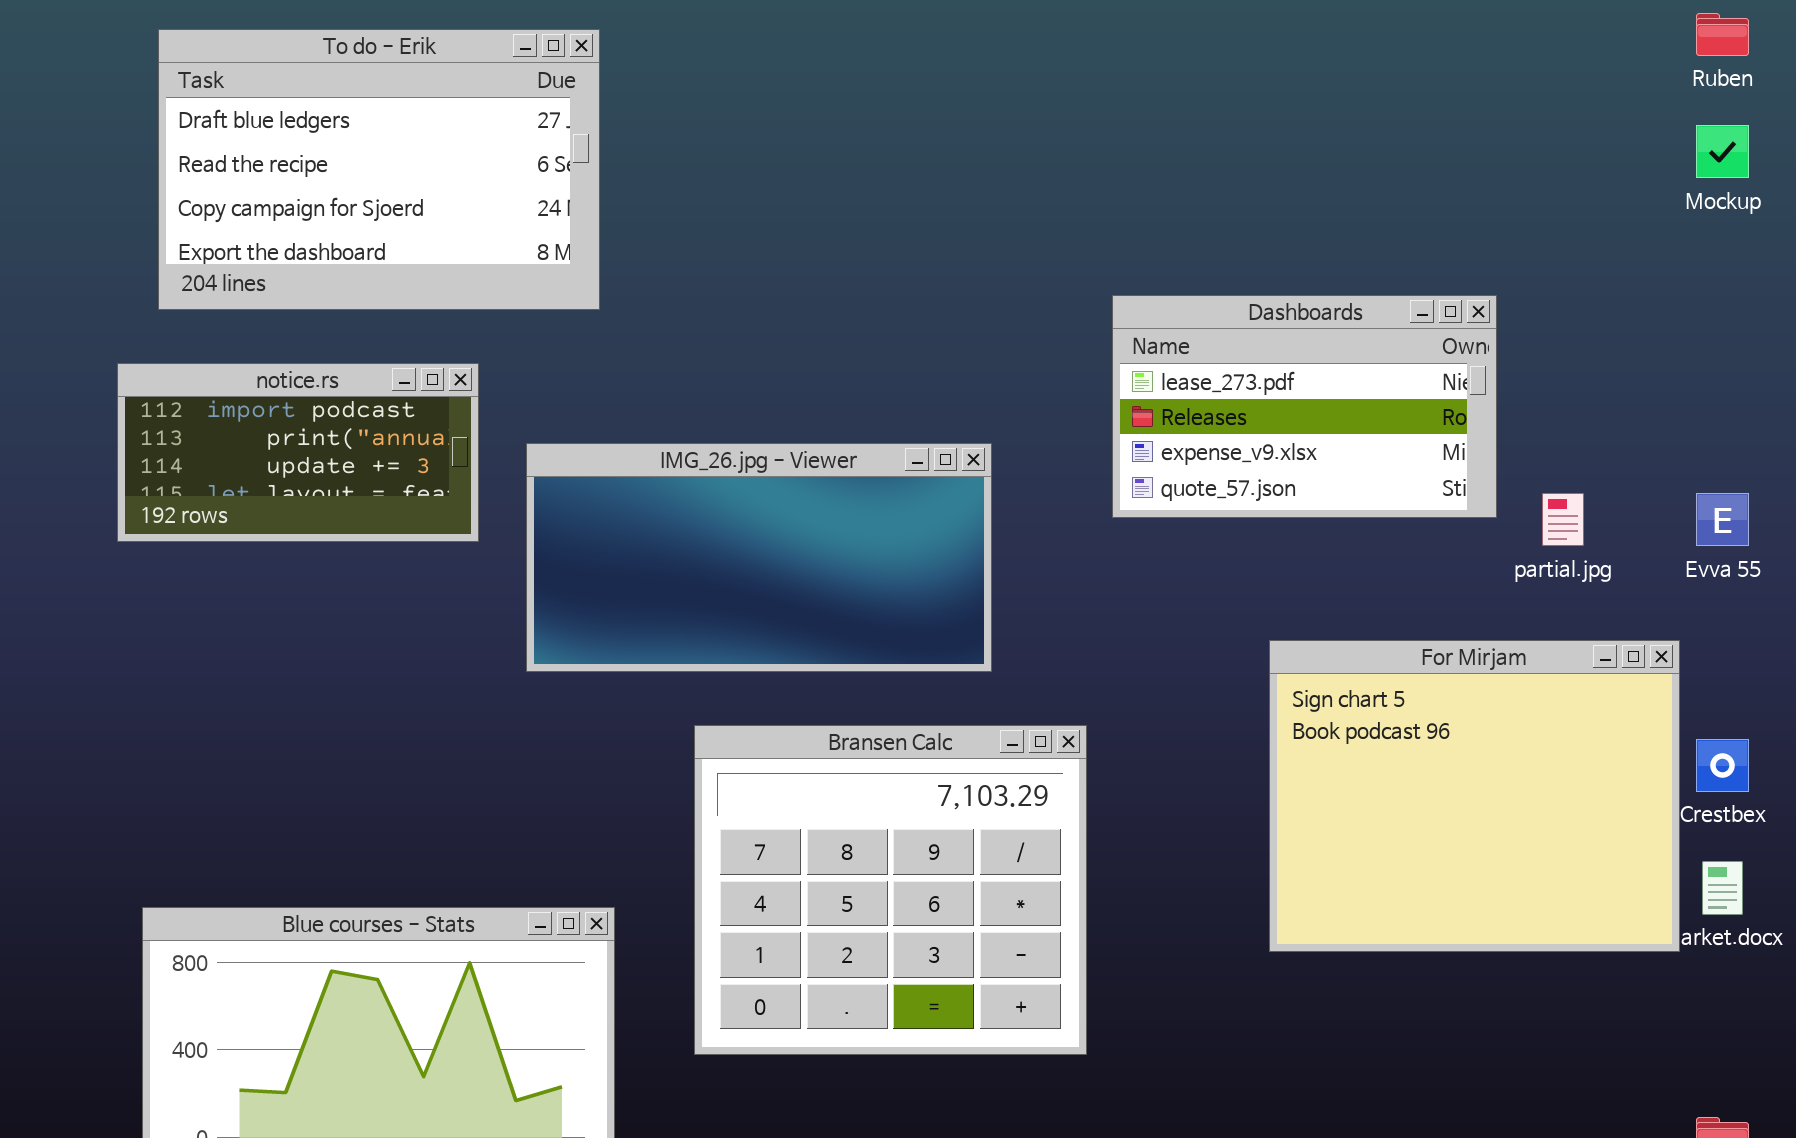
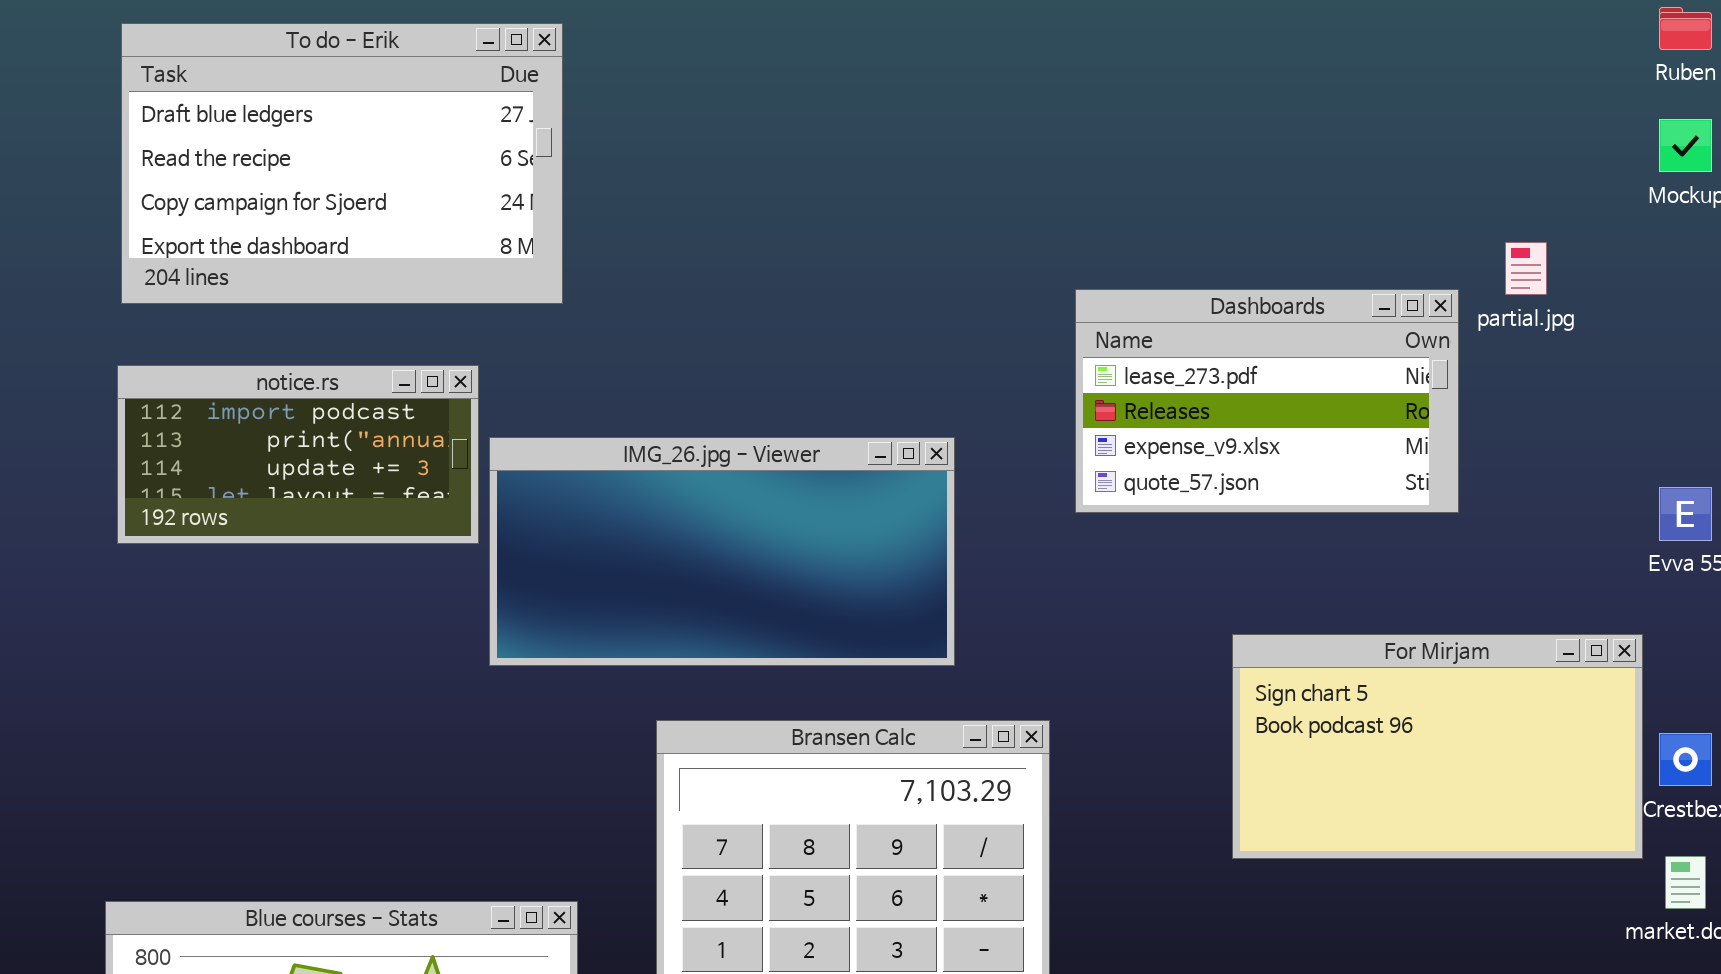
notice.rs: [117,363,479,542] -> [117,365,479,544], moved
partial.jpg: [1542,493,1584,546] -> [1505,242,1547,295], moved
For Mirjam: [1269,640,1680,952] -> [1232,634,1643,859], resized

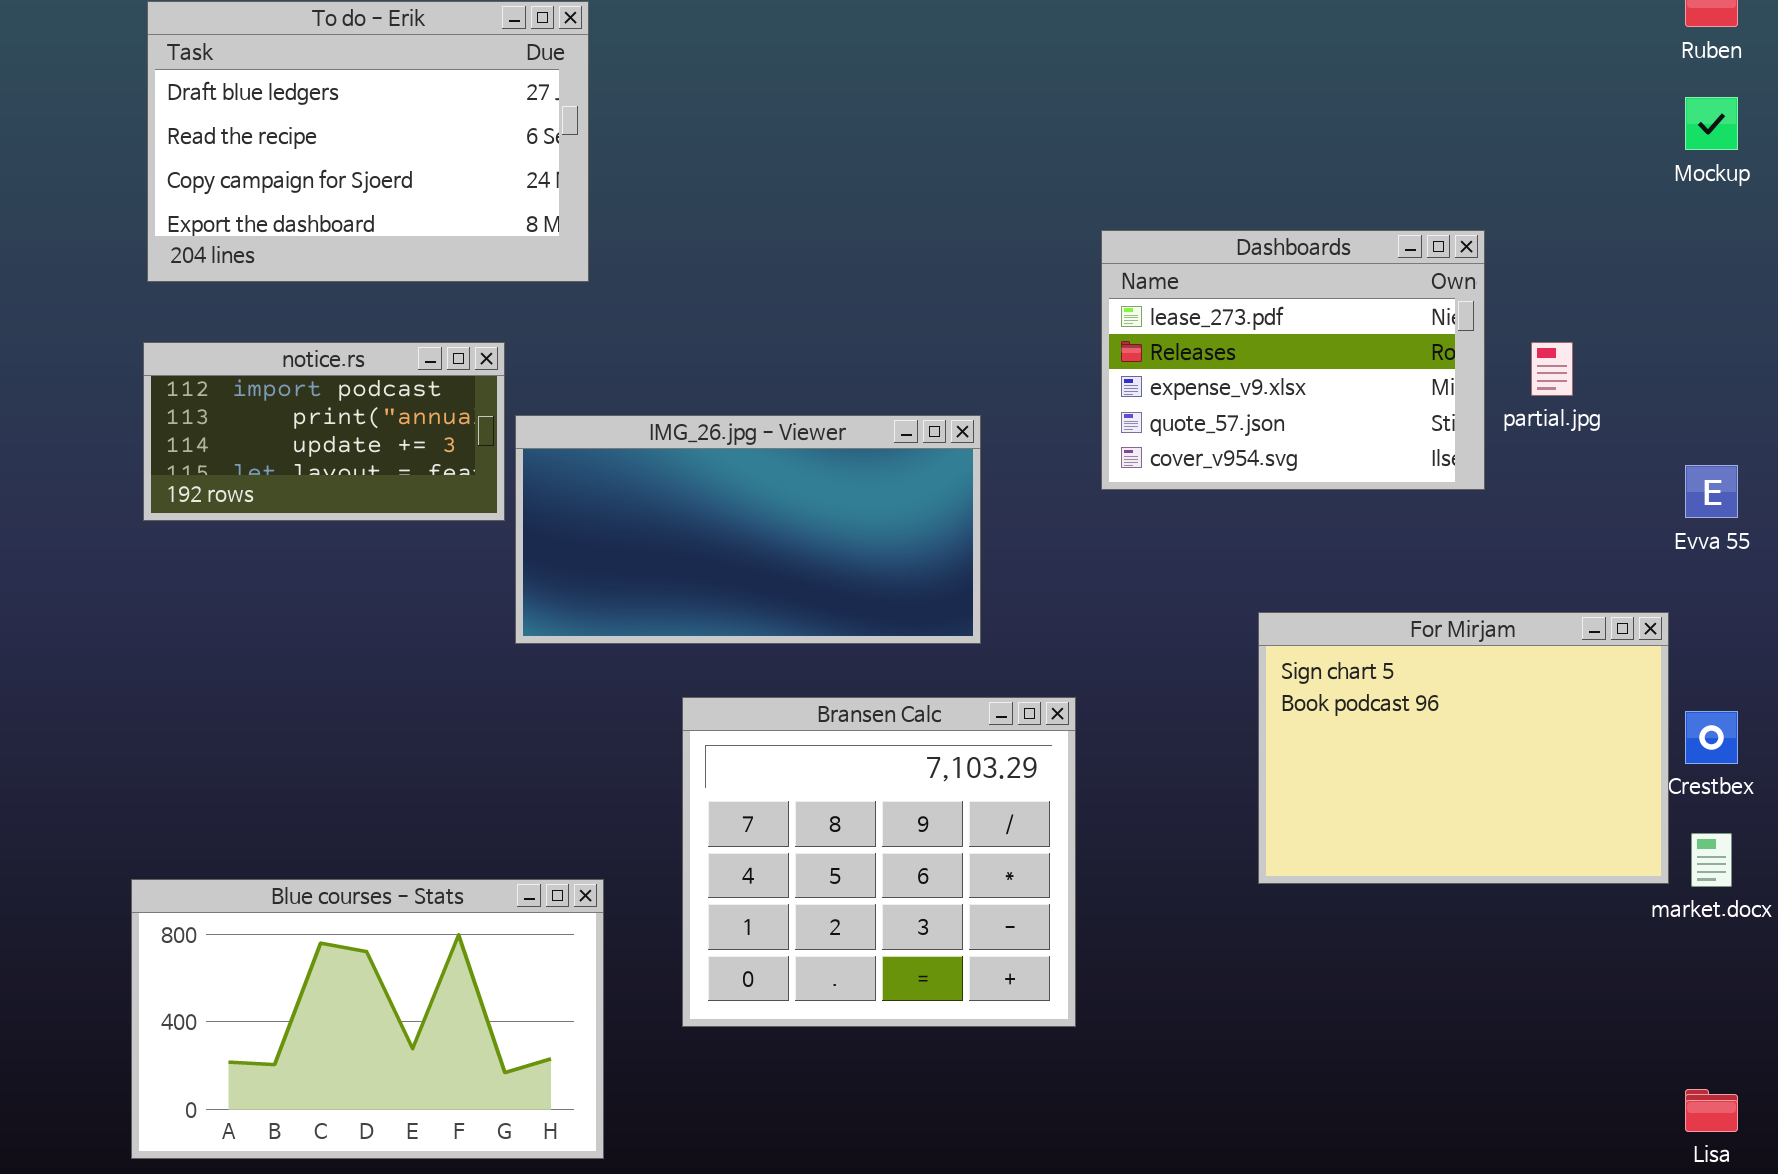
partial.jpg: [1505,242,1547,295] -> [1531,342,1573,396], moved
Dashboards: [1075,289,1459,513] -> [1101,230,1485,490], resized
For Mirjam: [1232,634,1643,859] -> [1258,612,1669,884], resized

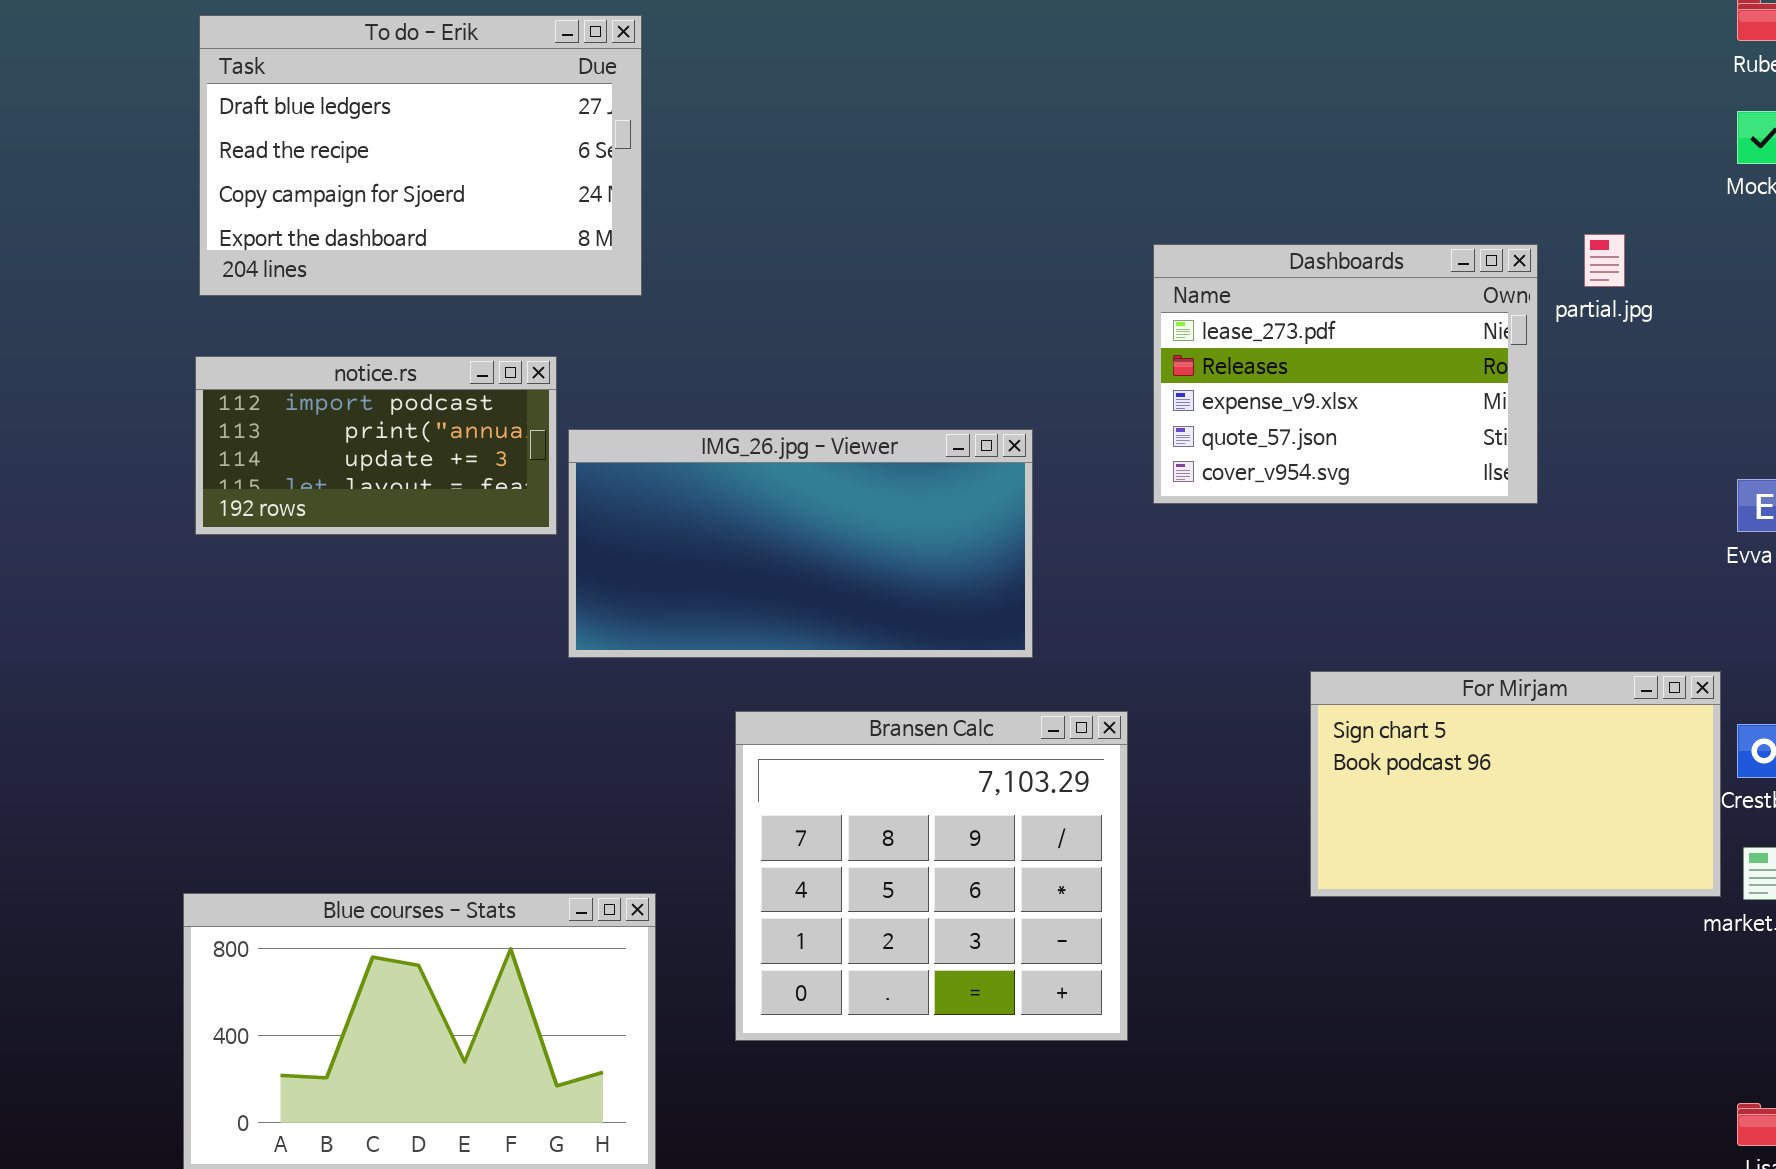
partial.jpg: [1531,342,1573,396] -> [1584,234,1625,287], moved
For Mirjam: [1258,612,1669,884] -> [1310,671,1721,897], resized

